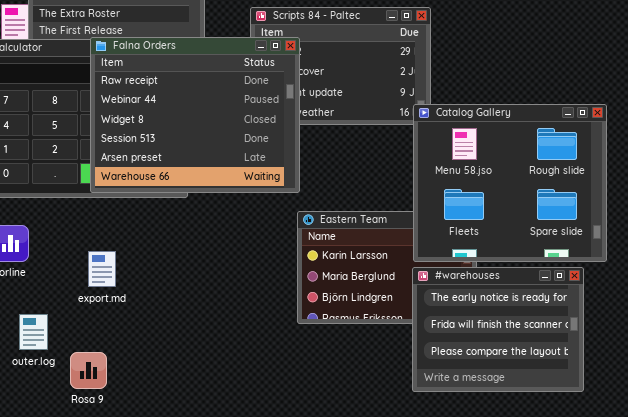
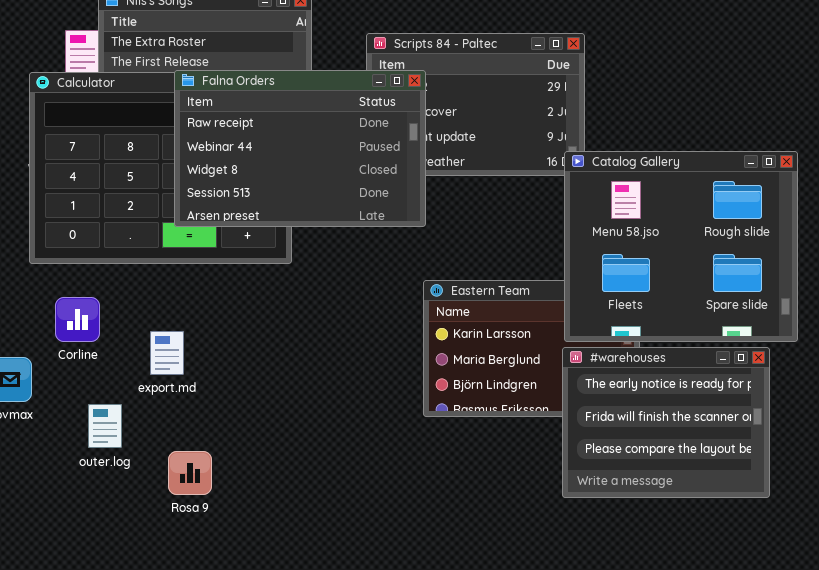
Falna Orders: [90,37,300,193] -> [174,70,426,227], resized
export.md: [88,251,116,287] -> [150,331,184,375], moved
Rosa 9: [70,352,107,389] -> [168,451,212,495], moved

